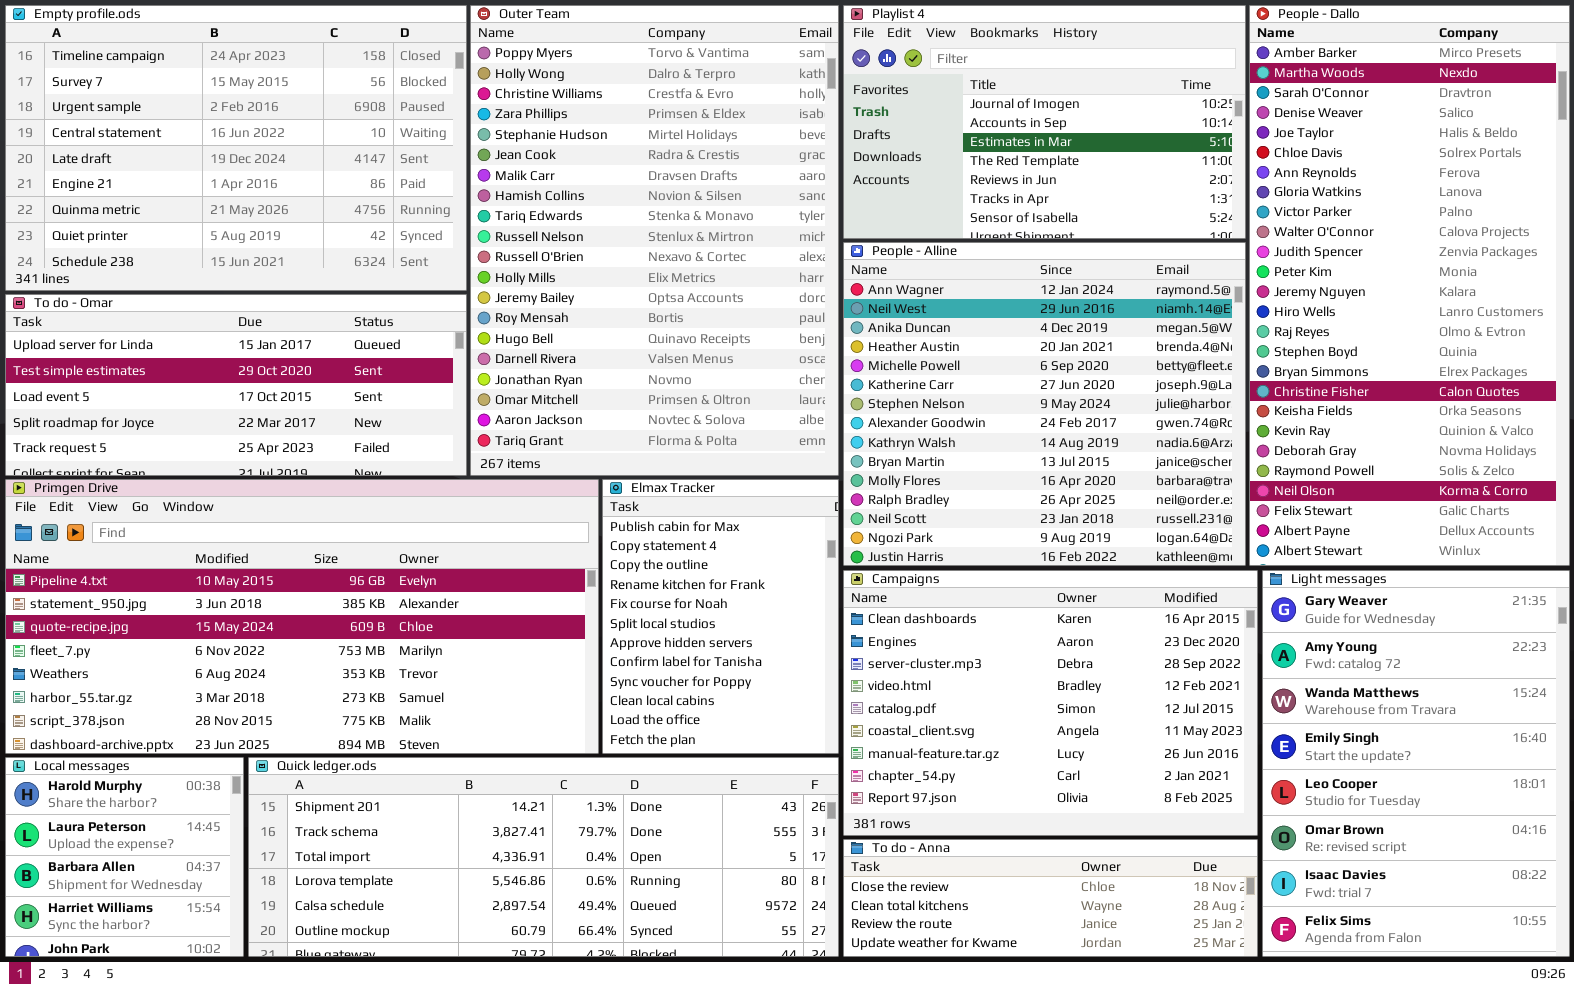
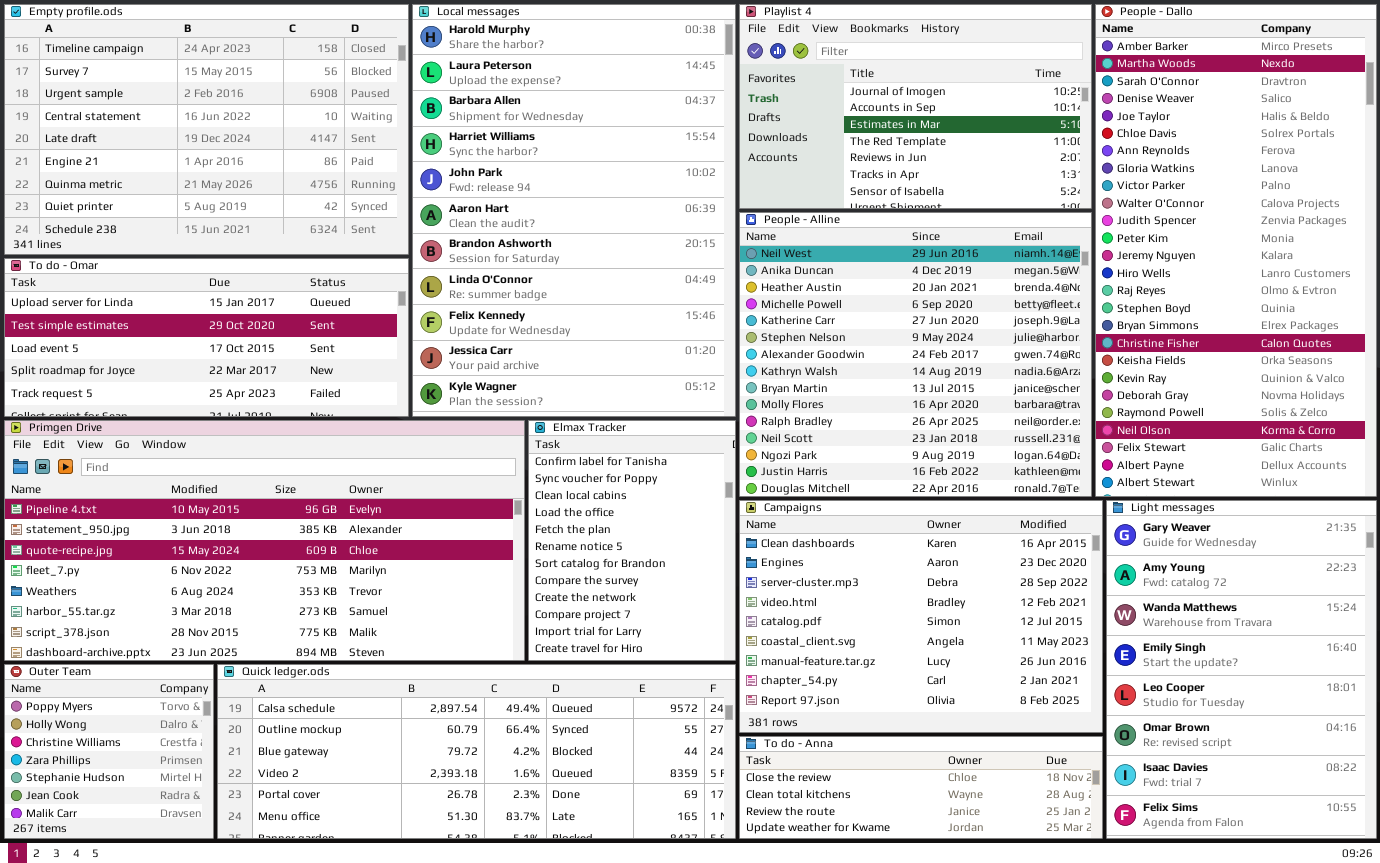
Outer Team: [470,5,839,476] -> [4,664,214,839], moved, resized
People - Alline: [843,242,1246,566] -> [739,212,1092,497], scrolled down 1 row
Elmax Tracker: [602,479,839,754] -> [528,420,736,661], scrolled down 7 rows
Local messages: [5,757,244,957] -> [412,4,736,417], moved, resized
Quick ledger.ods: [248,757,839,957] -> [217,664,736,839], scrolled down 4 rows

